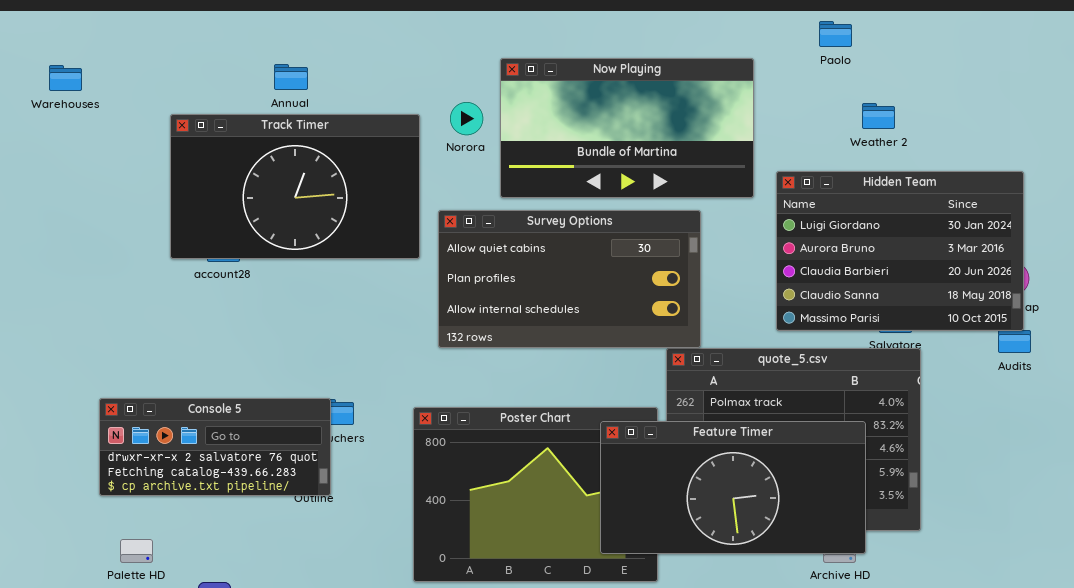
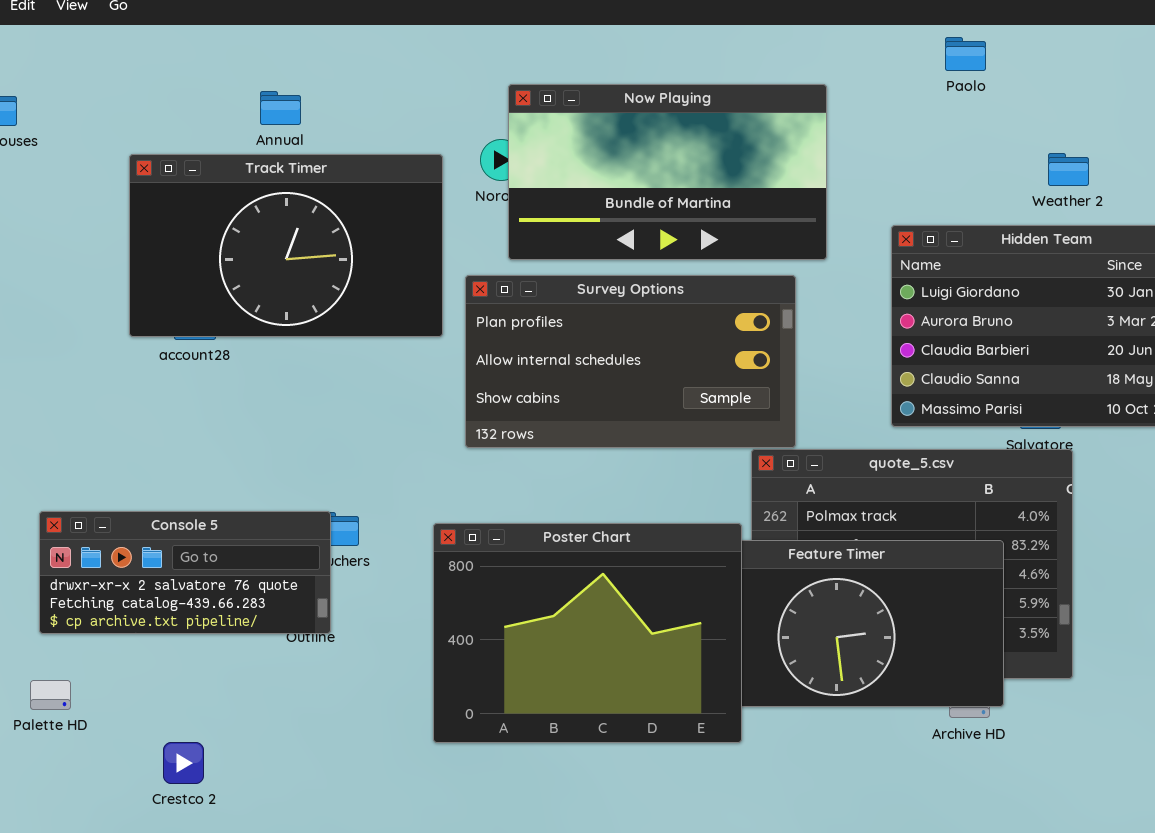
Now Playing: [500,58,754,198] -> [508,84,827,260], moved
Weather 2: [862,103,895,129] -> [1048,153,1089,186], moved
Survey Options: [438,210,701,348] -> [465,275,796,448], scrolled down 1 row
Poster Chart: [413,407,658,582] -> [433,523,742,743], raised
Palette HD: [120,539,153,563] -> [30,680,71,710], moved

